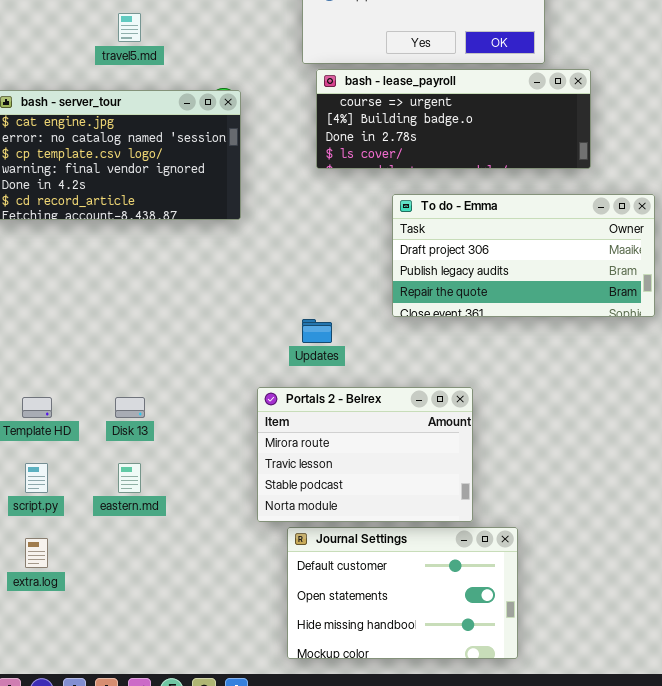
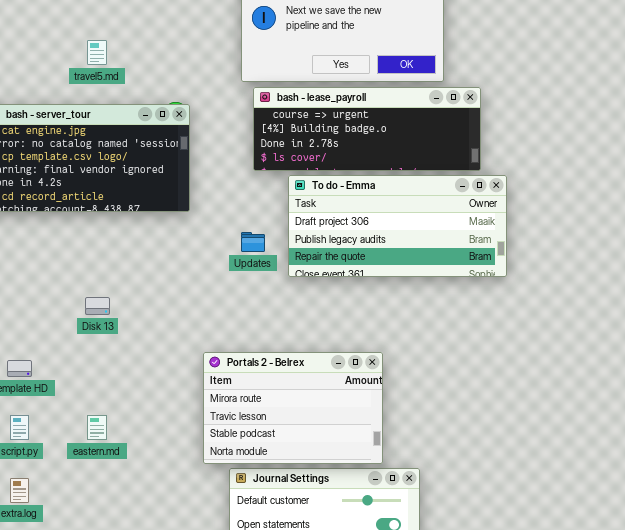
To do - Emma: [392,194,655,317] -> [288,175,507,277], moved
Updates: [302,319,332,343] -> [241,232,265,252], moved
Disk 13: [115,397,145,418] -> [85,297,110,315], moved

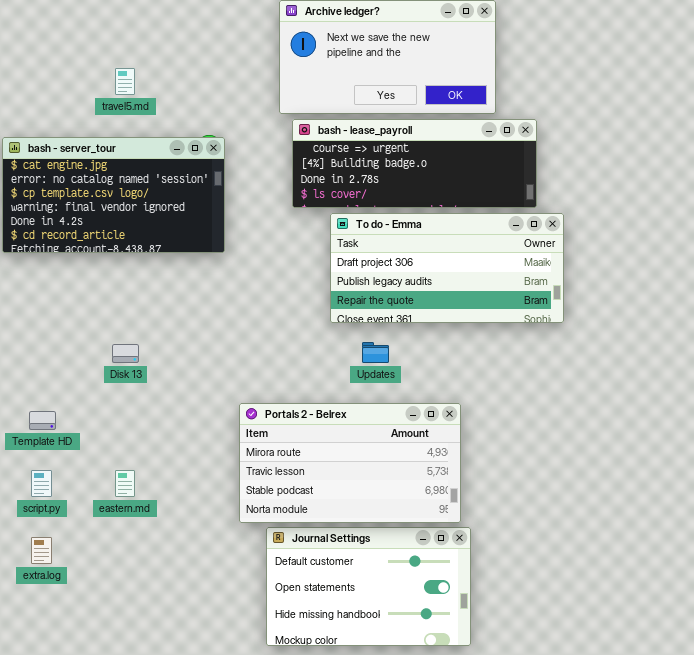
Updates: [241,232,265,252] -> [362,342,389,363], moved
Portals 2 - Belrex: [203,352,383,464] -> [239,403,461,523], resized

